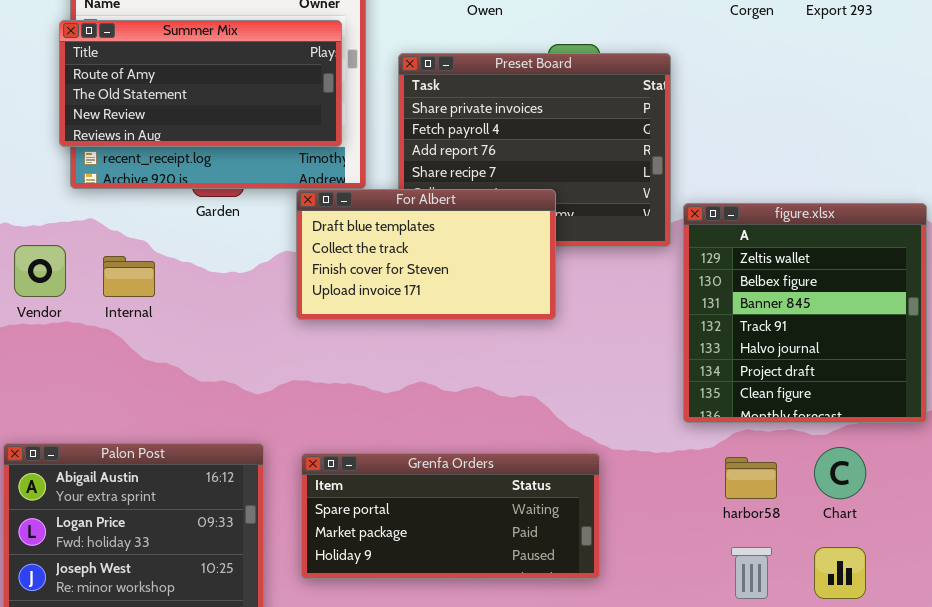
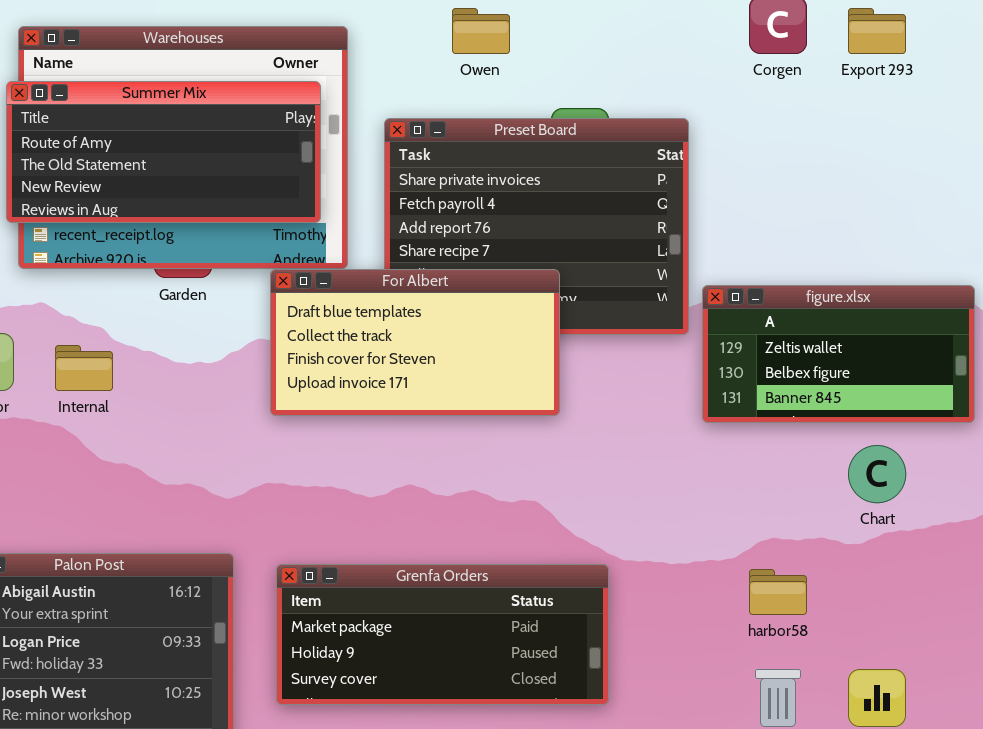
figure.xlsx: [683,203,927,423] -> [702,285,975,423], resized
Chart: [814,447,866,499] -> [848,445,906,503], moved
Grenfa Orders: [301,453,600,579] -> [276,564,609,705], scrolled down 1 row

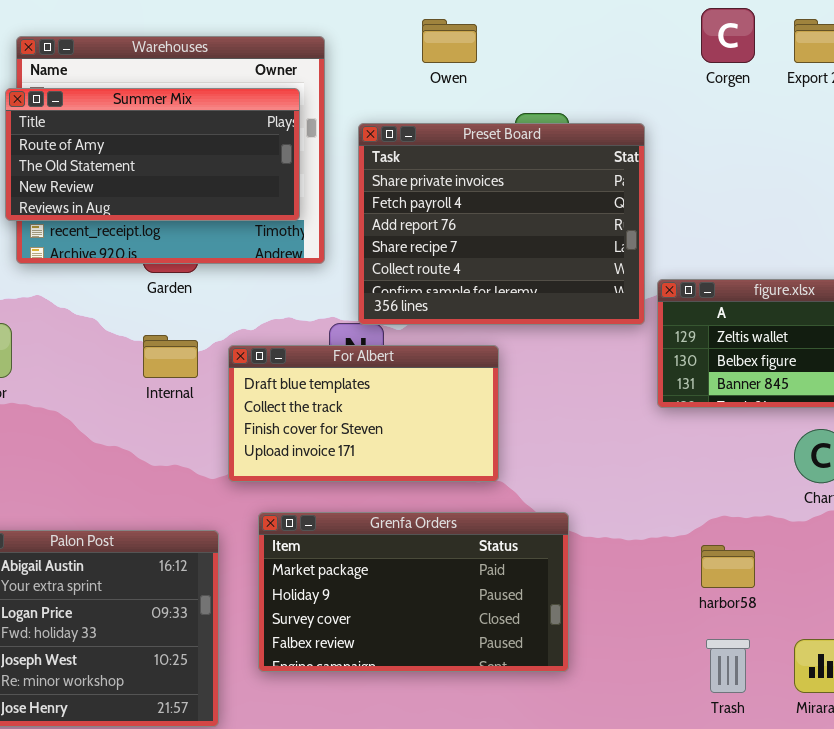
For Albert: [270,269,560,416] -> [228,345,499,482], moved
Internal: [55,345,113,391] -> [143,335,198,378], moved
Grenfa Orders: [276,564,609,705] -> [258,512,569,672], resized

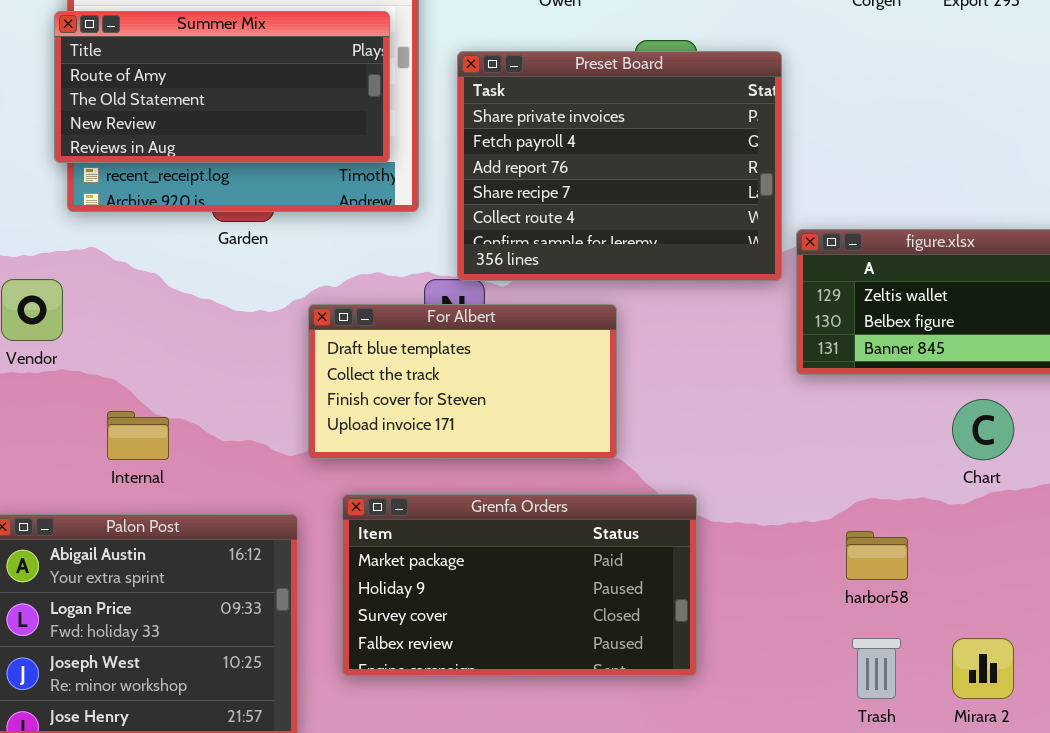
Internal: [143,335,198,378] -> [107,411,169,460], moved

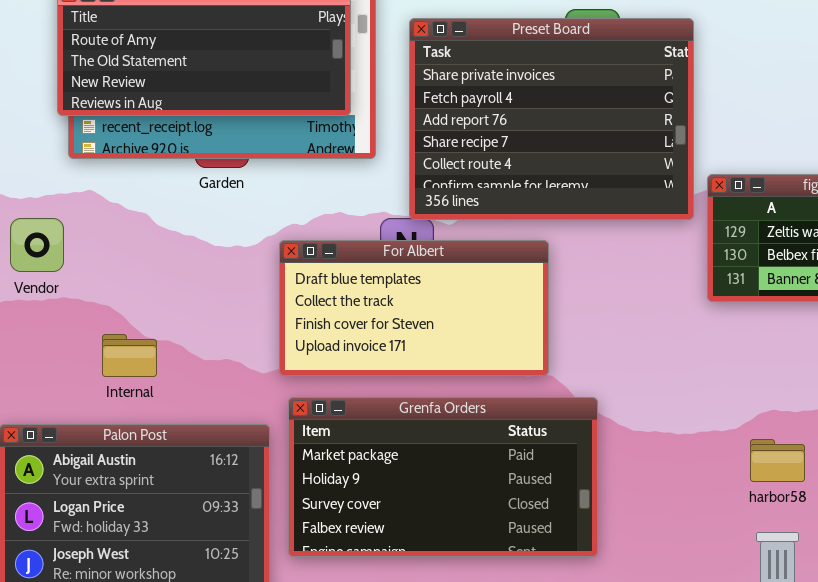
Grenfa Orders: [342,494,697,676] -> [288,397,598,557], moved

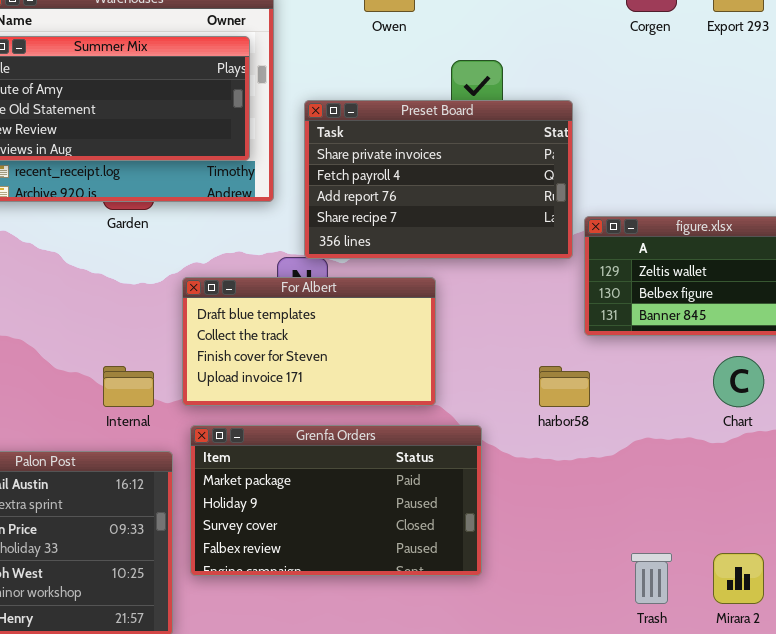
Preset Board: [409,18,694,220] -> [304,100,573,259], resized
Internal: [102,334,157,377] -> [103,366,154,407], moved
harbor58: [750,439,805,482] -> [539,366,590,407], moved

